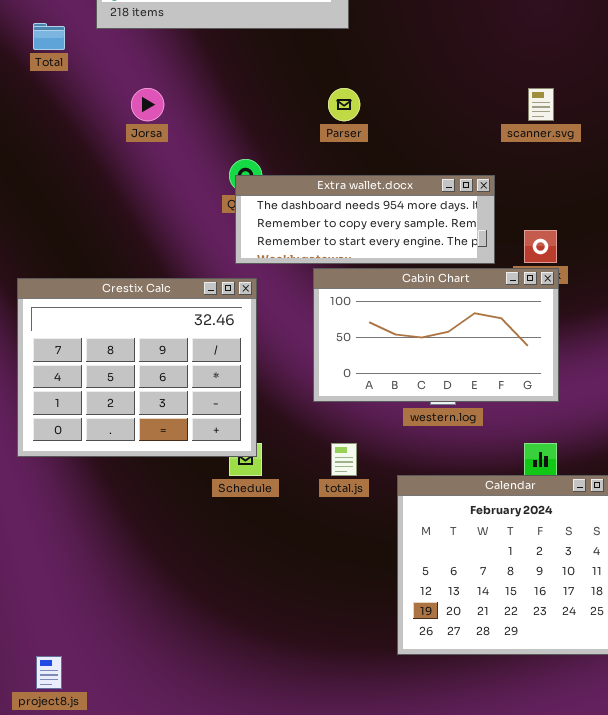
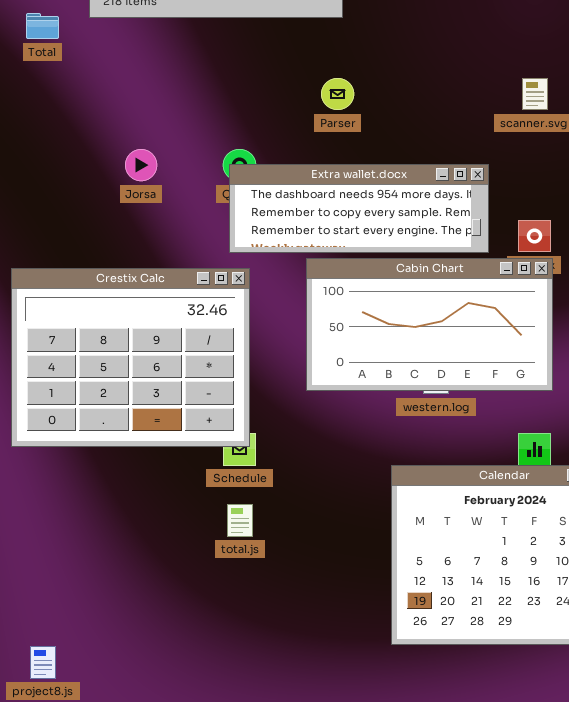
Jorsa: [131,88,164,121] -> [125,149,157,181], moved
total.js: [331,443,357,476] -> [227,504,253,537], moved

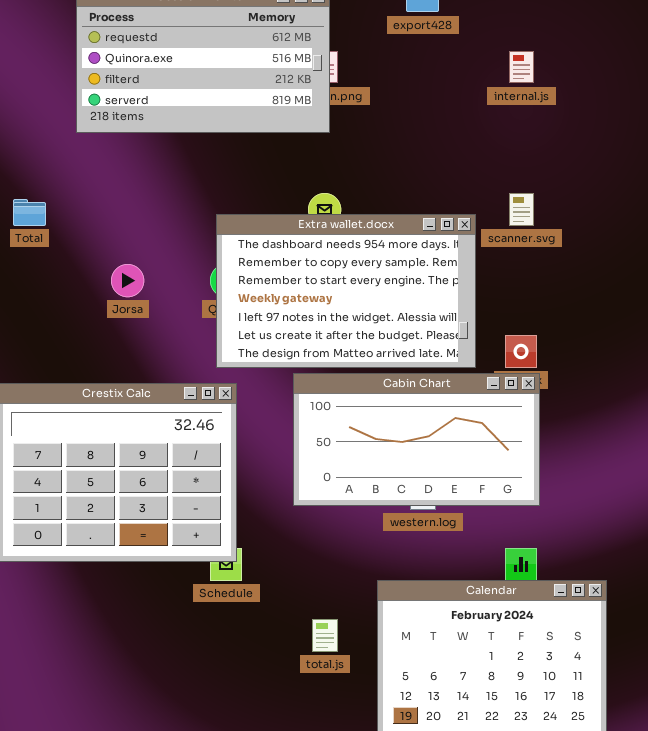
Total: [26,13,59,39] -> [13,199,46,226], moved
Extra wallet.docx: [229,164,489,253] -> [216,214,476,368], resized
total.js: [227,504,253,537] -> [312,619,338,652], moved

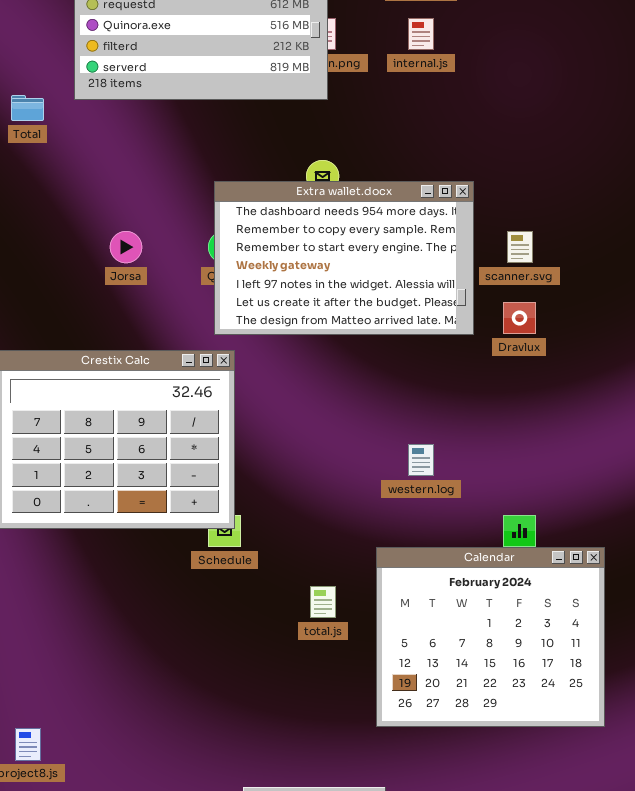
internal.js: [509,51,534,83] -> [408,18,434,50], moved
scanner.svg: [509,193,534,226] -> [507,231,533,263], moved
Total: [13,199,46,226] -> [11,95,44,121], moved
Cabin Chart: [293,373,540,506] -> none, closed

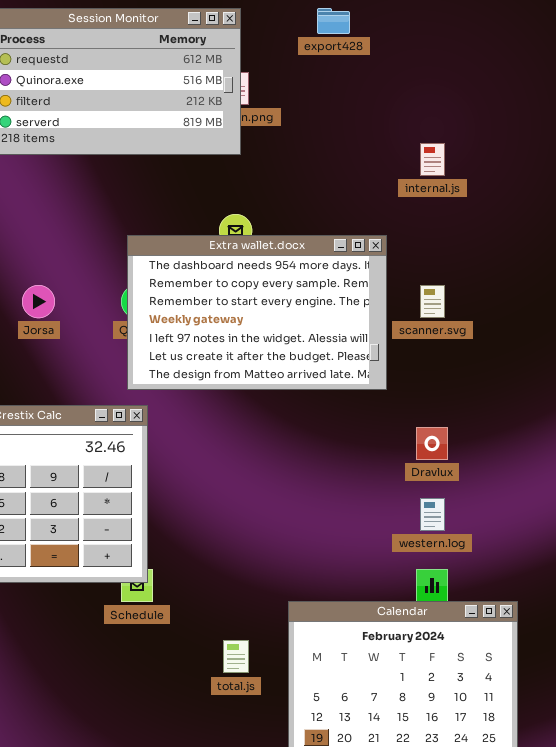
internal.js: [408,18,434,50] -> [420,143,445,176], moved
Dravlux: [503,302,536,334] -> [416,427,448,460], moved
western.log: [408,444,434,476] -> [420,498,445,531], moved

